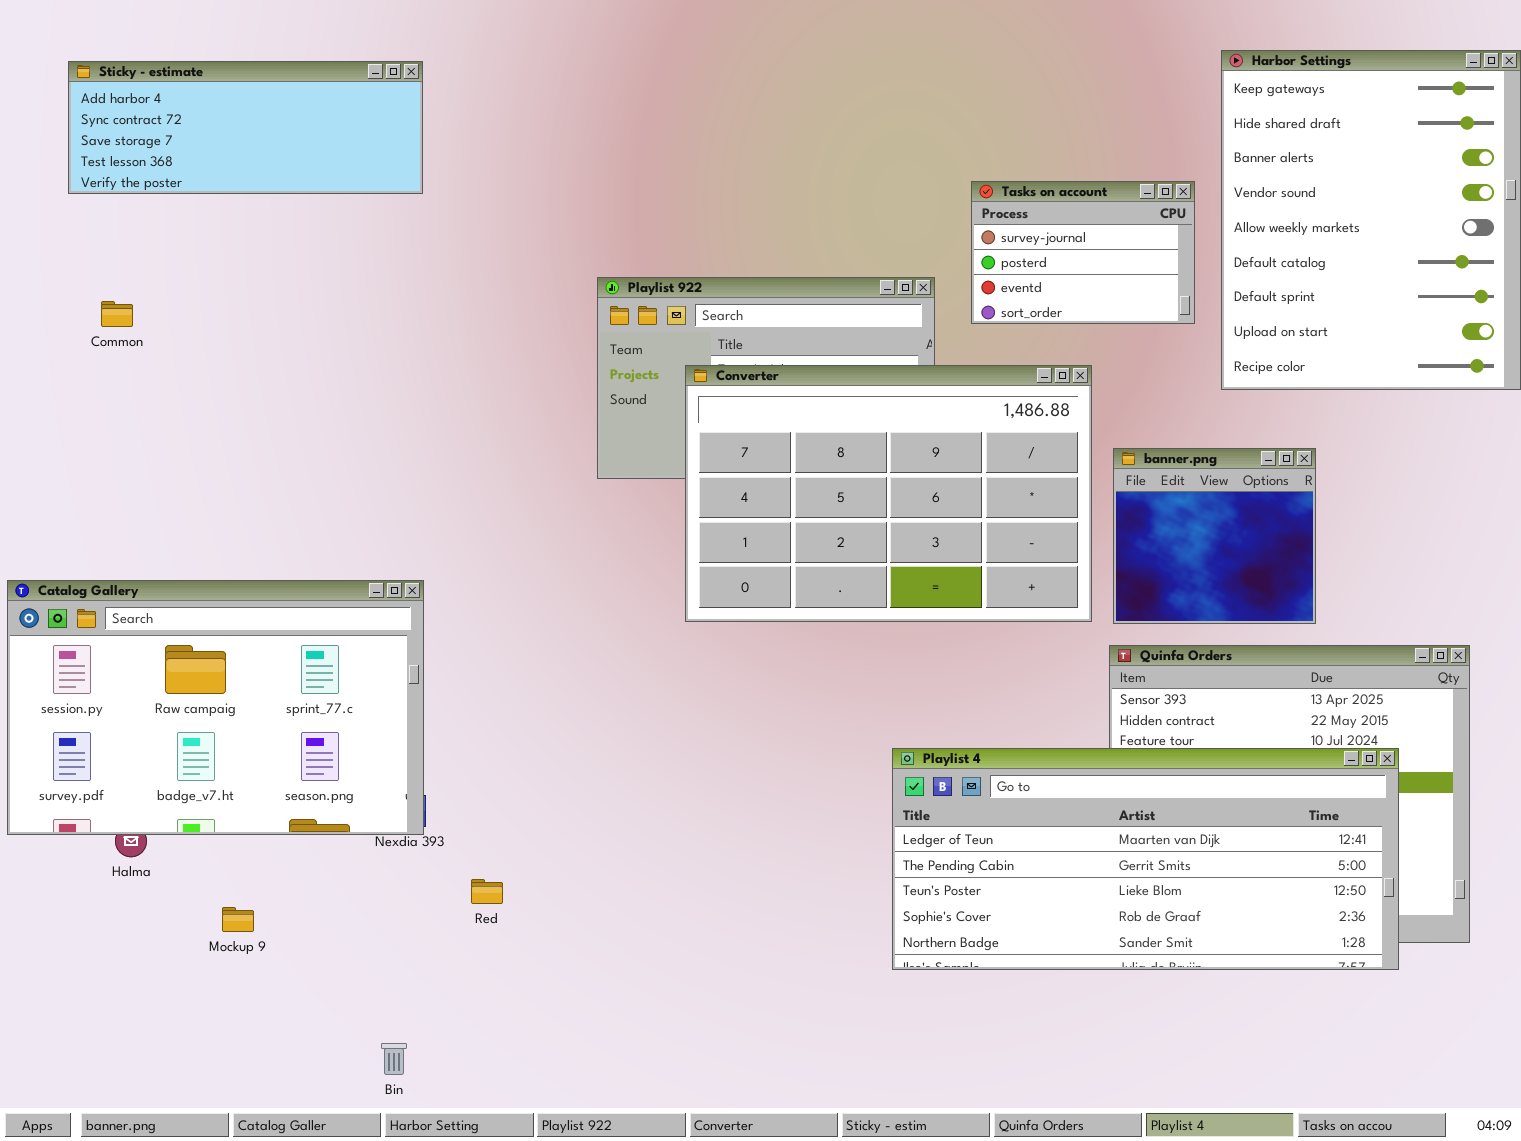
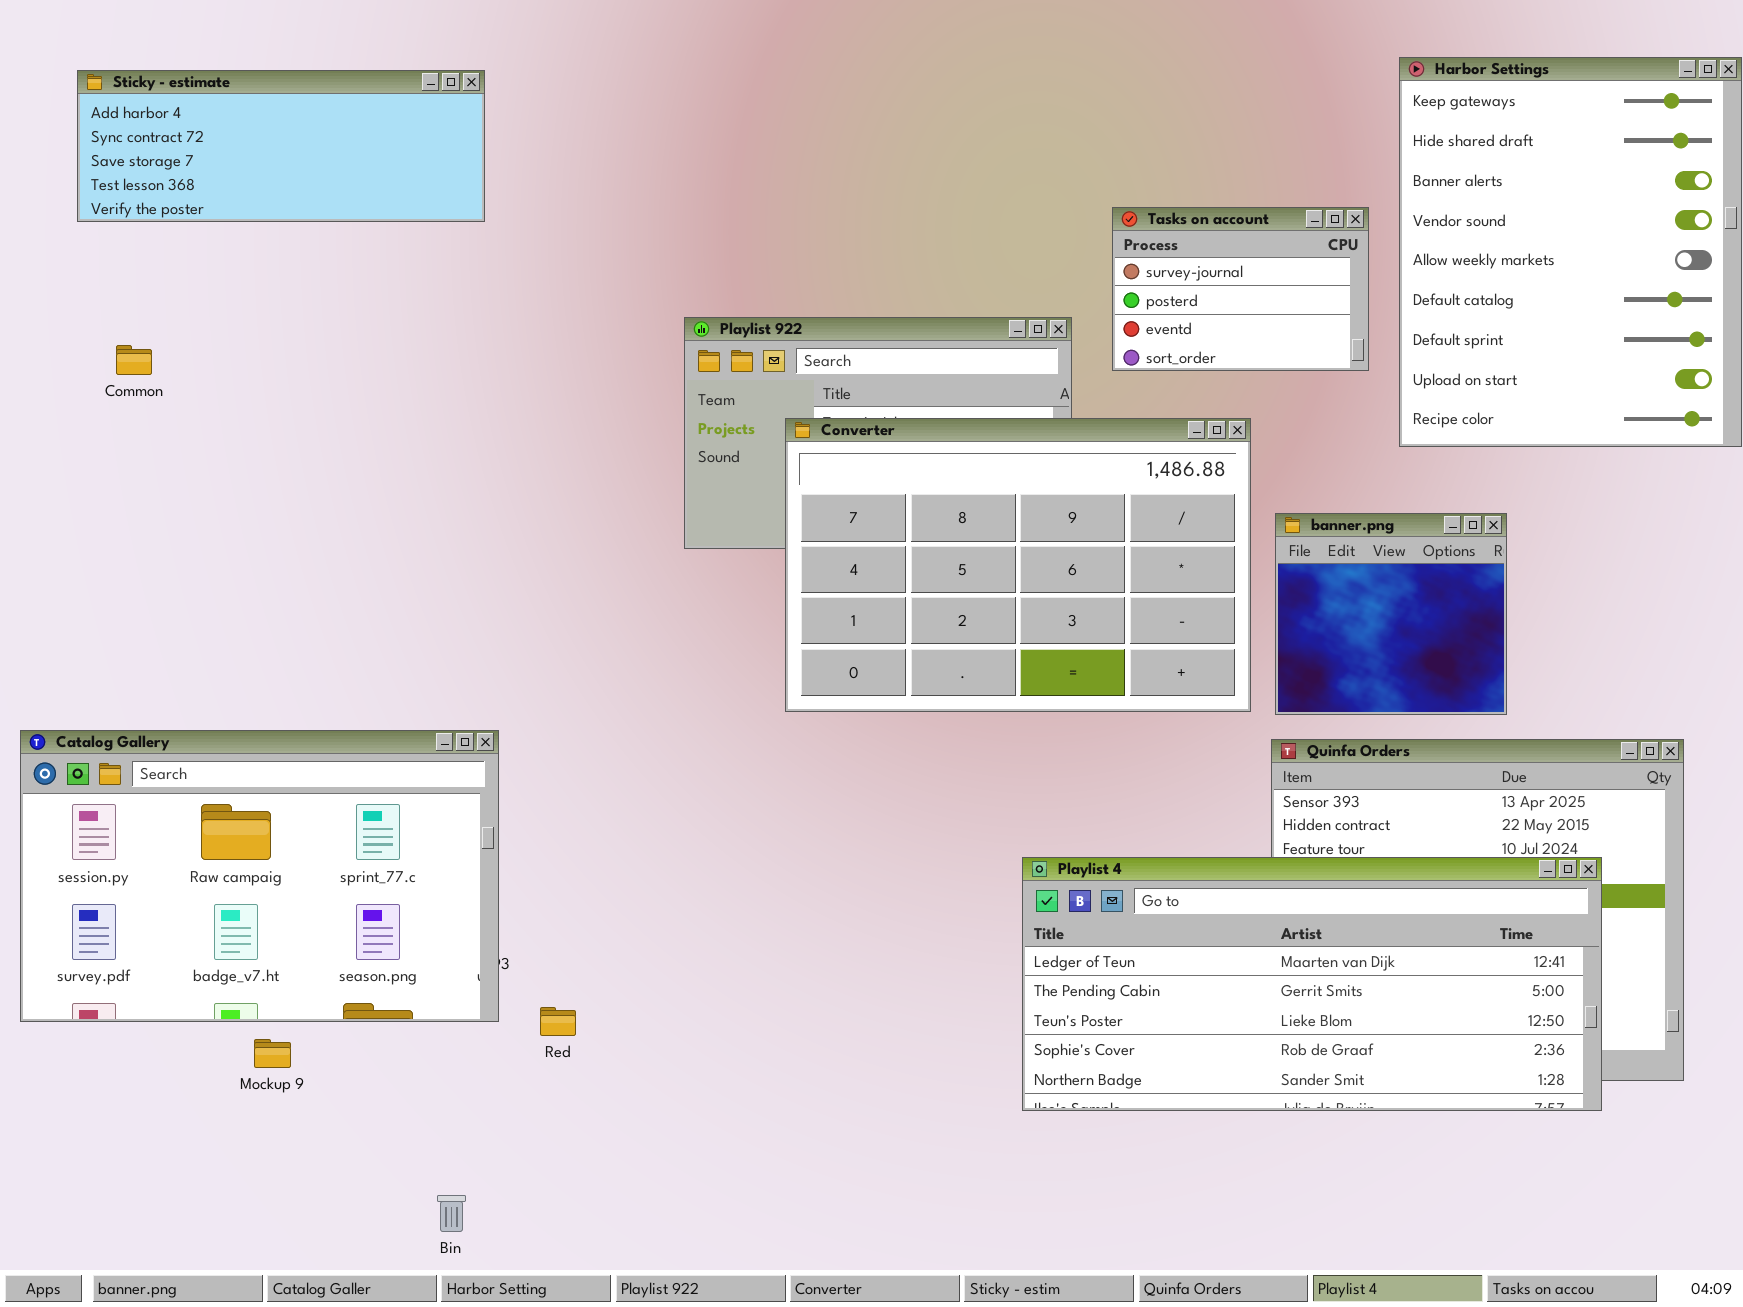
Catalog Gallery: [7,580,424,835] -> [20,730,499,1022], moved

